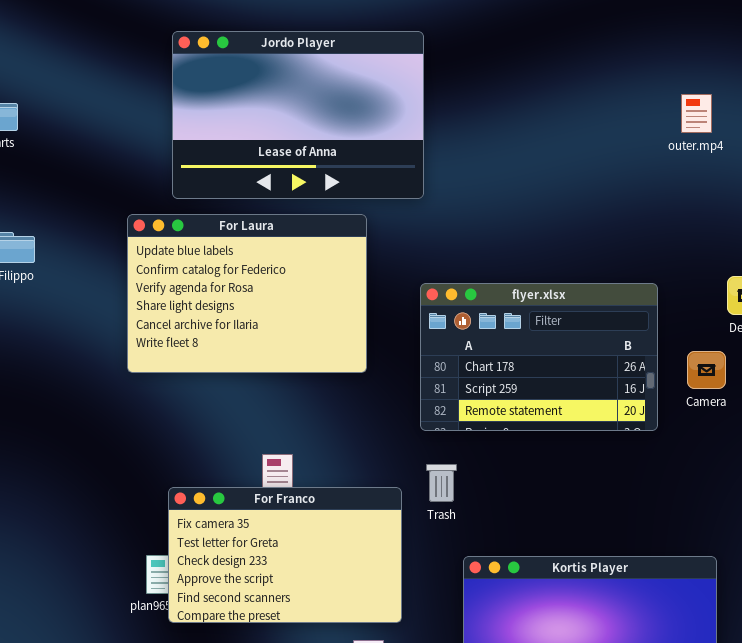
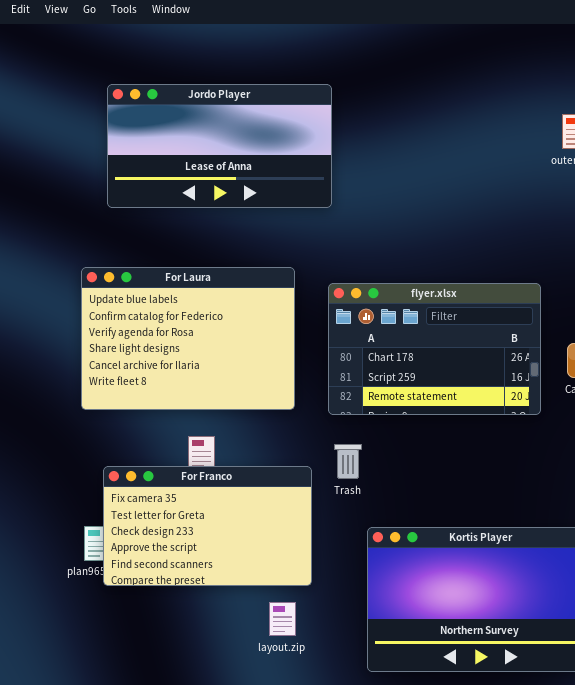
Jordo Player: [172,31,424,199] -> [107,84,332,208], resized
For Laura: [127,214,367,373] -> [81,267,295,410], moved

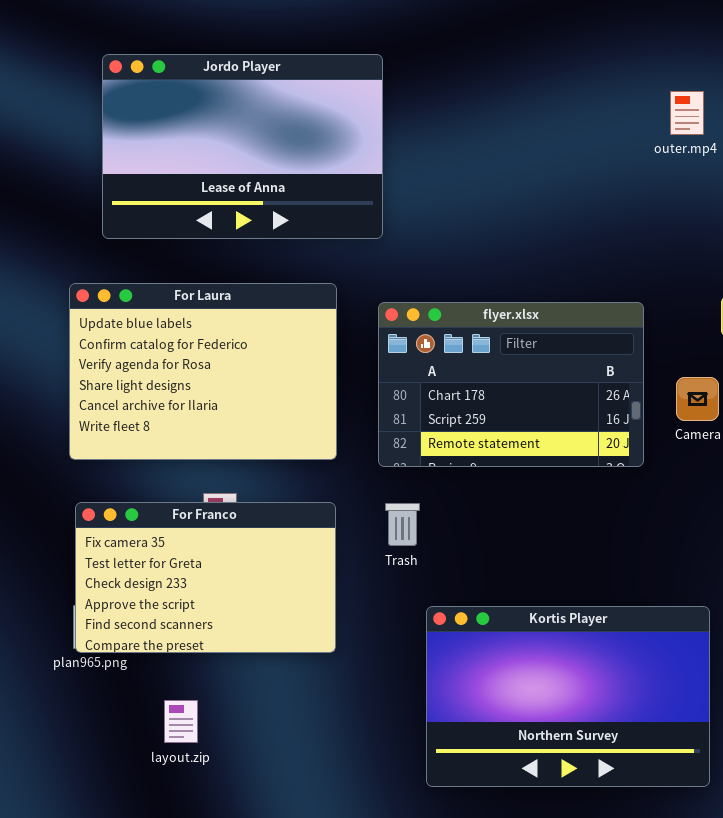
Jordo Player: [107,84,332,208] -> [102,54,383,239], resized
For Franco: [103,466,312,586] -> [75,502,336,653], moved
layout.zip: [269,602,296,636] -> [164,700,198,743], moved

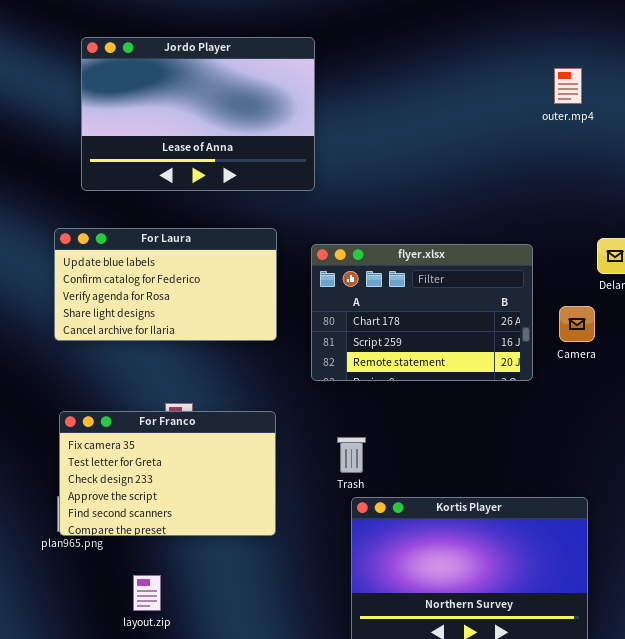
For Laura: [69,283,337,460] -> [54,228,277,341], resized
Trash: [385,503,420,546] -> [337,437,366,473], moved

